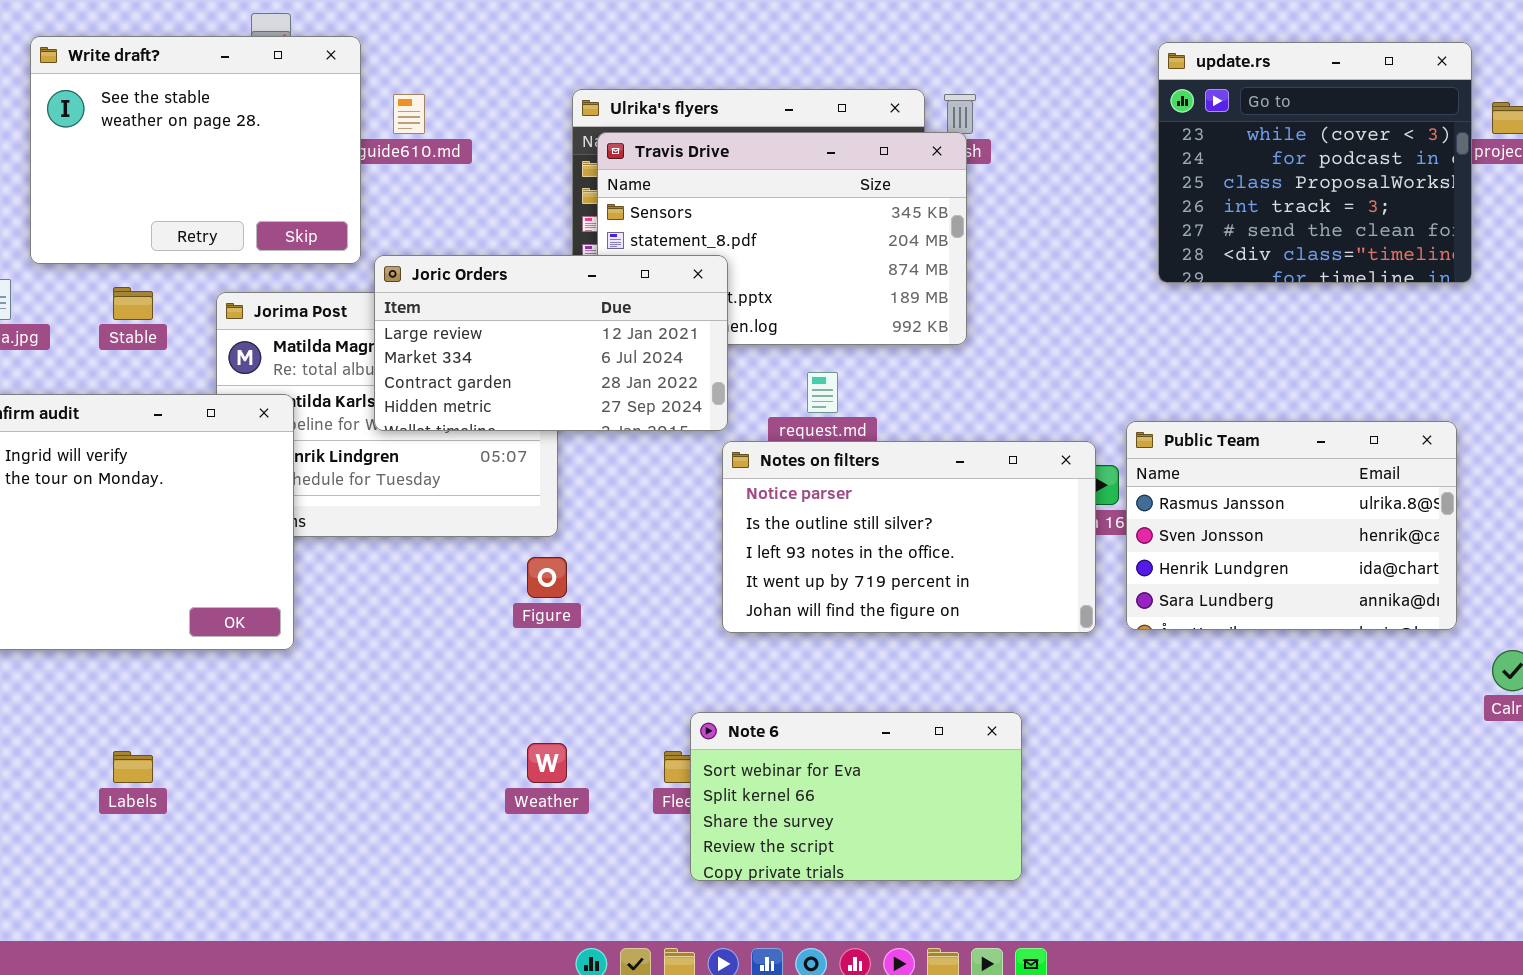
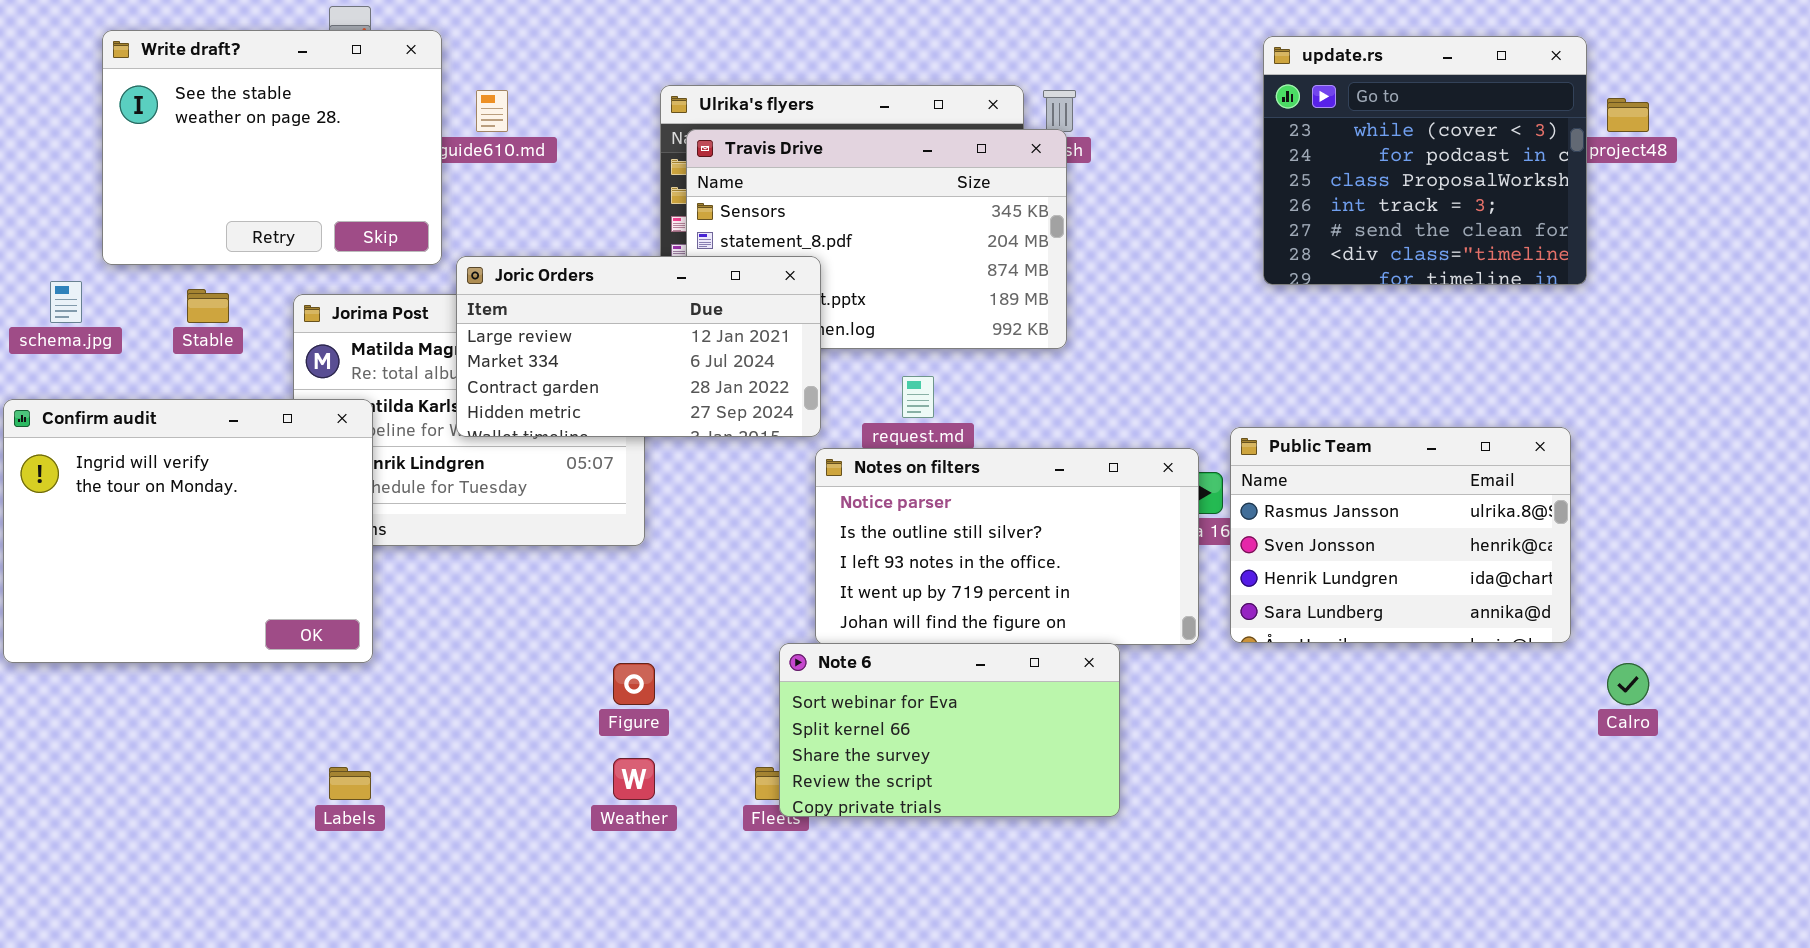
Figure: [527,557,567,598] -> [613,663,655,705], moved
Note 6: [690,712,1022,881] -> [779,643,1120,817], moved
Labels: [113,751,153,783] -> [329,767,371,800], moved

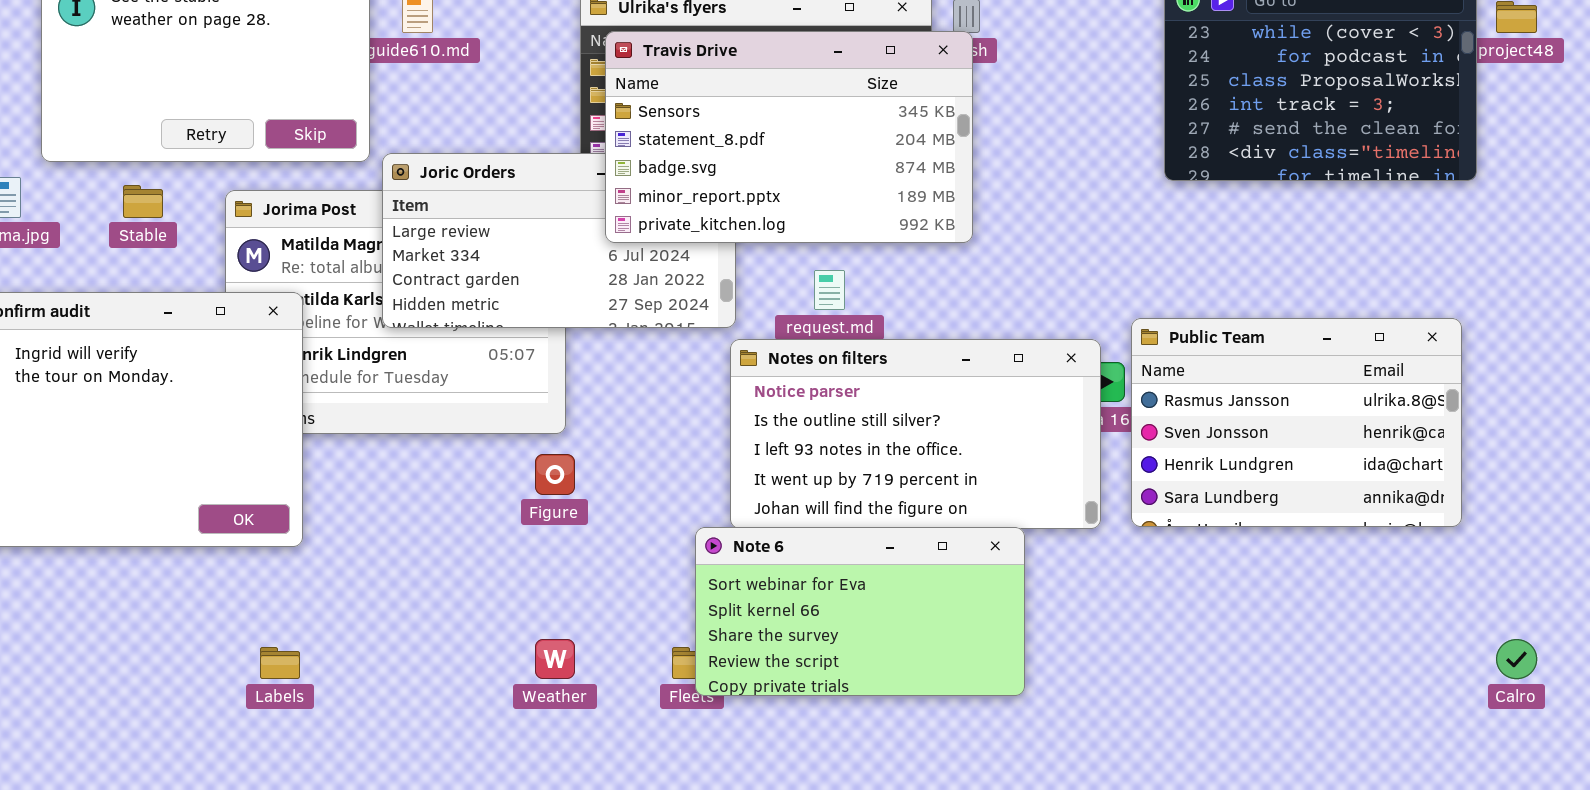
Travis Drive: [686,129,1067,349] -> [605,31,973,243], raised
Figure: [613,663,655,705] -> [535,454,575,495], moved
Calro: [1607,663,1649,705] -> [1496,639,1537,679], moved

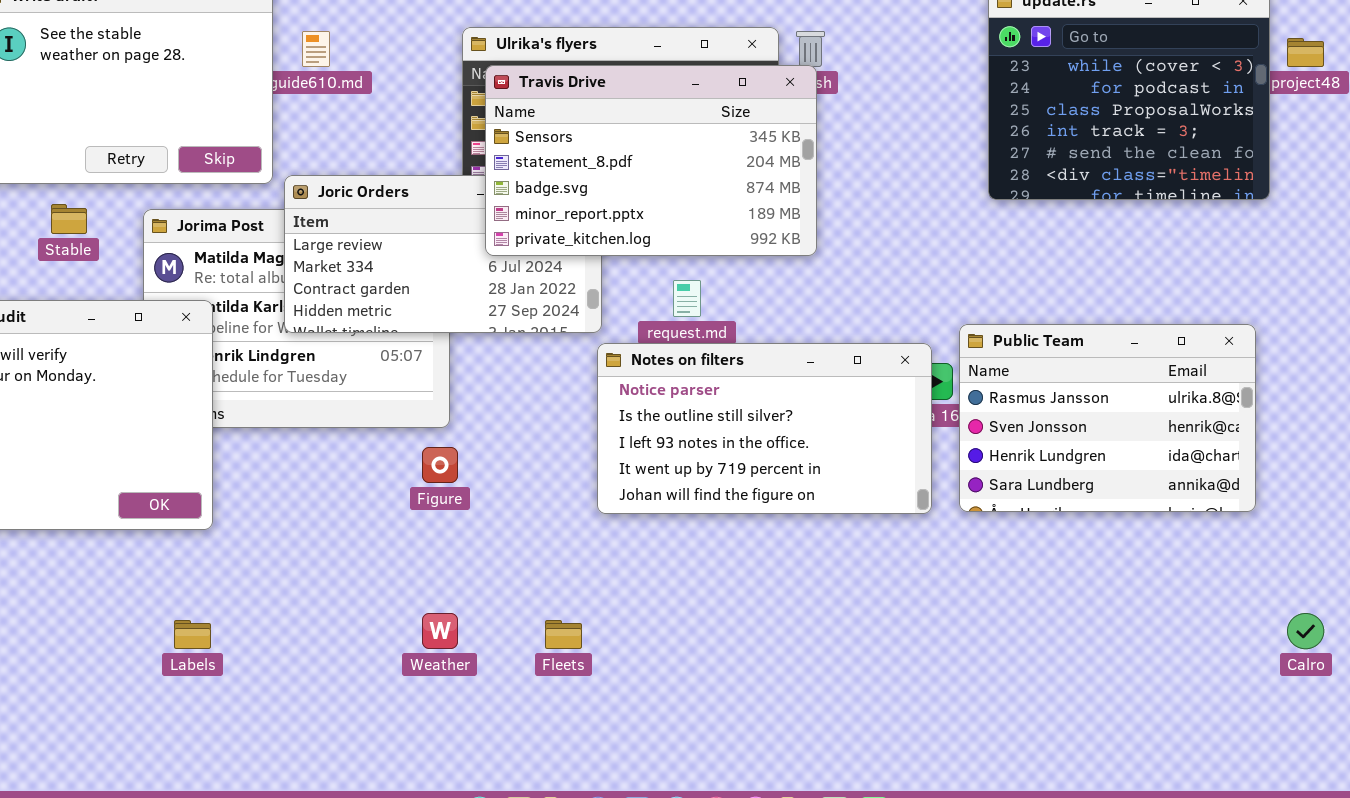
Note 6: [695,527,1025,696] -> none, closed

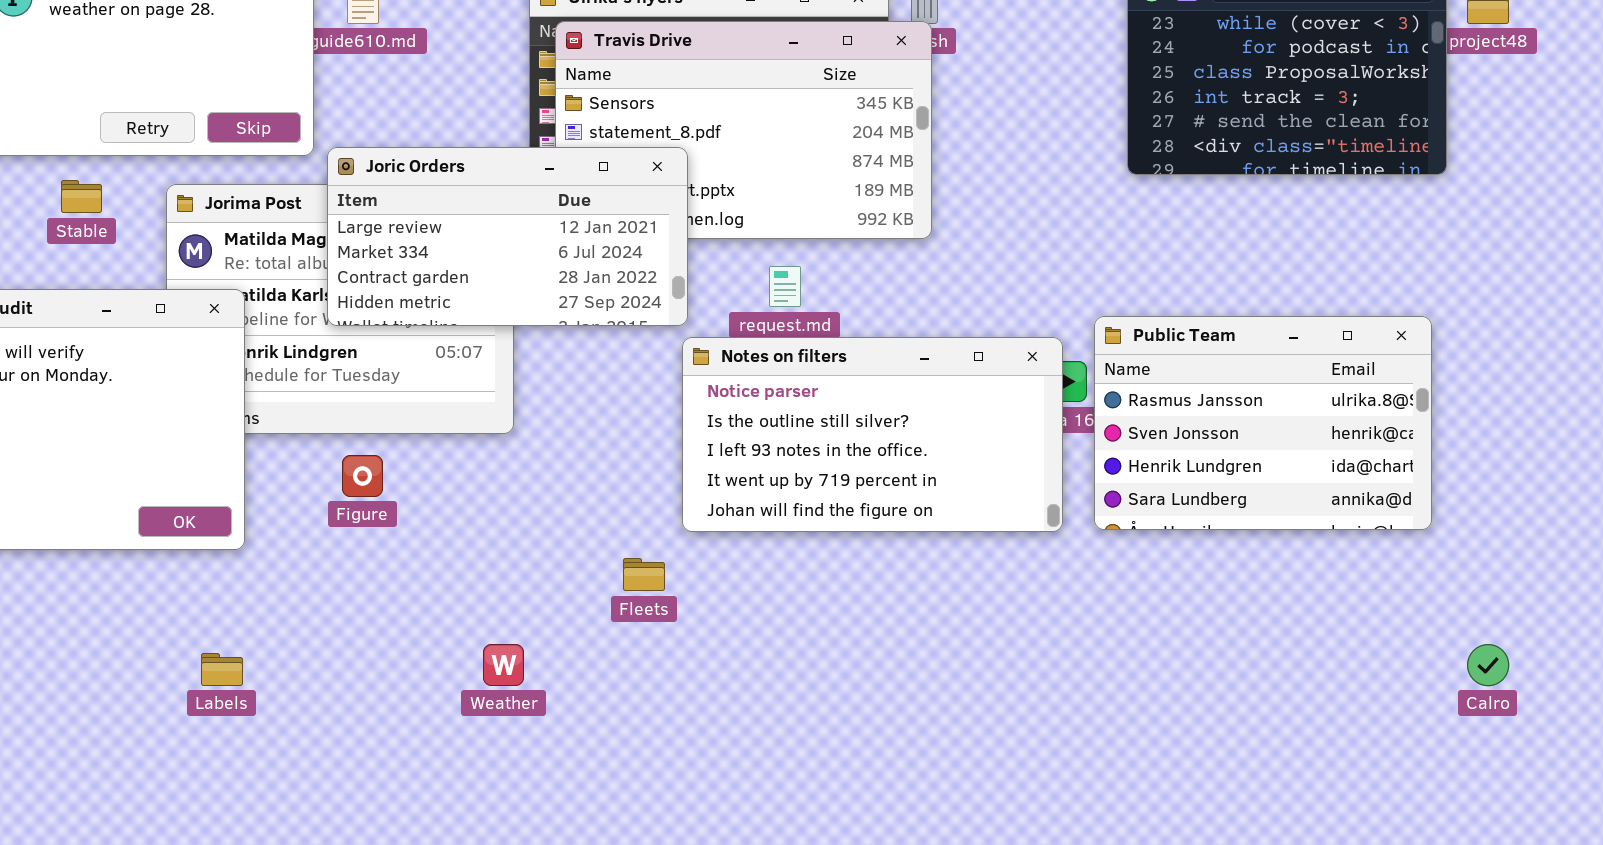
Joric Orders: [284,175,602,333] -> [327,147,688,326], raised
Figure: [422,447,458,483] -> [342,455,383,497], moved
Fleets: [545,620,582,649] -> [623,558,665,591], moved

